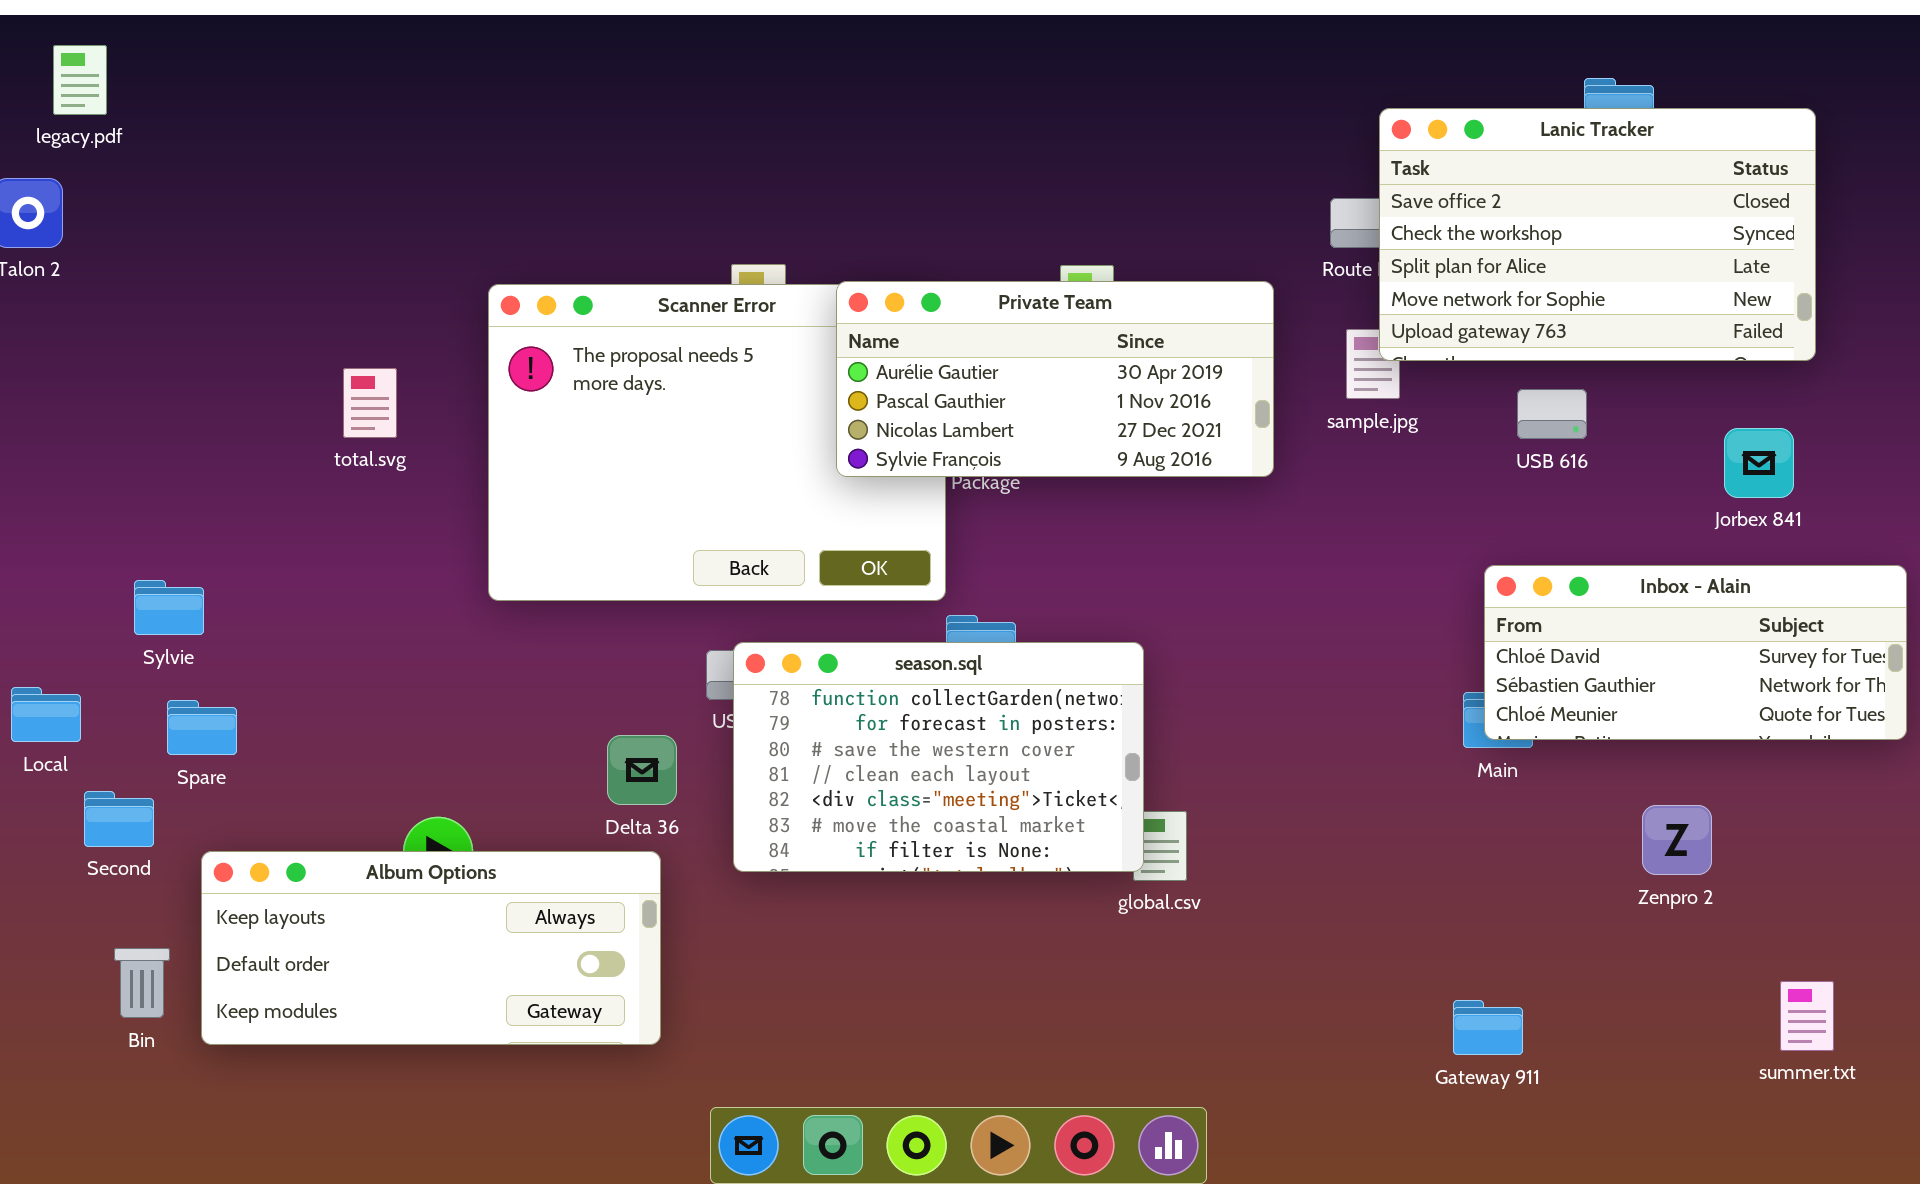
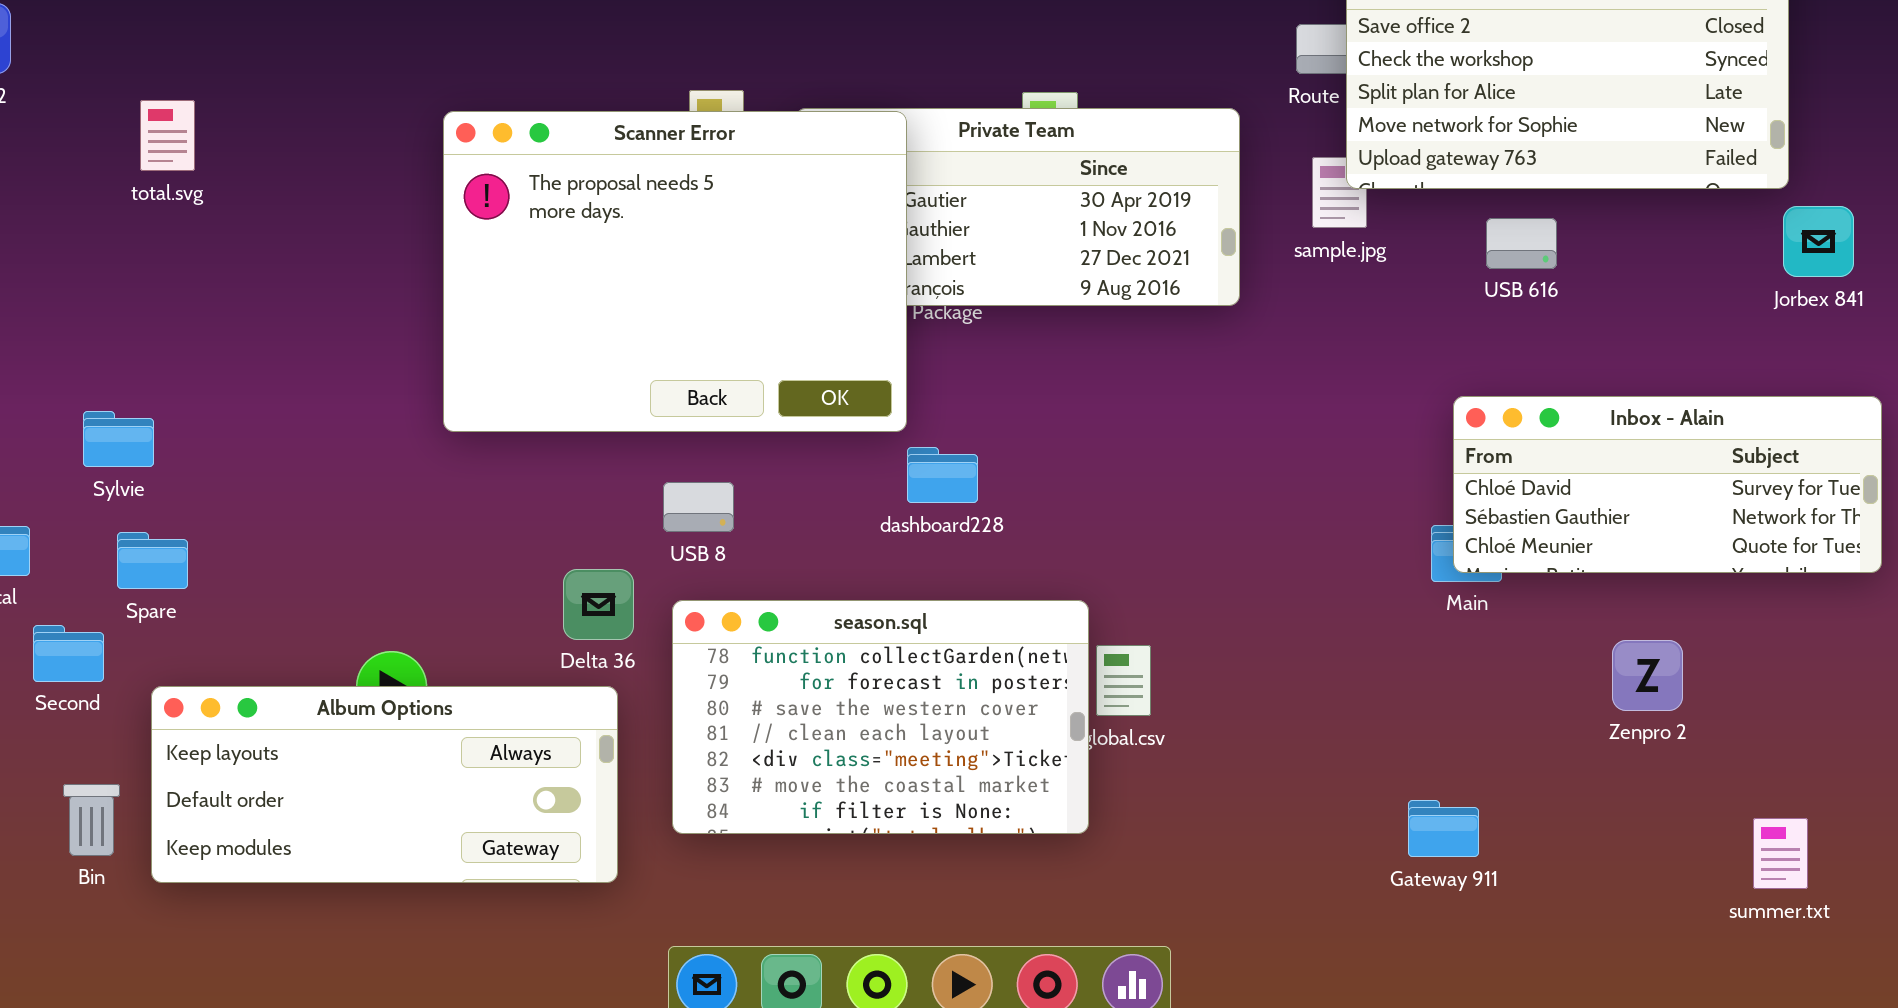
Scanner Error: [488,284,946,601] -> [443,111,907,432], raised
total.svg: [343,368,397,438] -> [140,100,195,171], moved
Jorbex 841: [1724,428,1794,498] -> [1783,206,1854,277], moved
season.sql: [733,642,1144,872] -> [672,600,1089,834], moved
Gateway 911: [1453,1000,1523,1055] -> [1408,800,1479,857], moved

